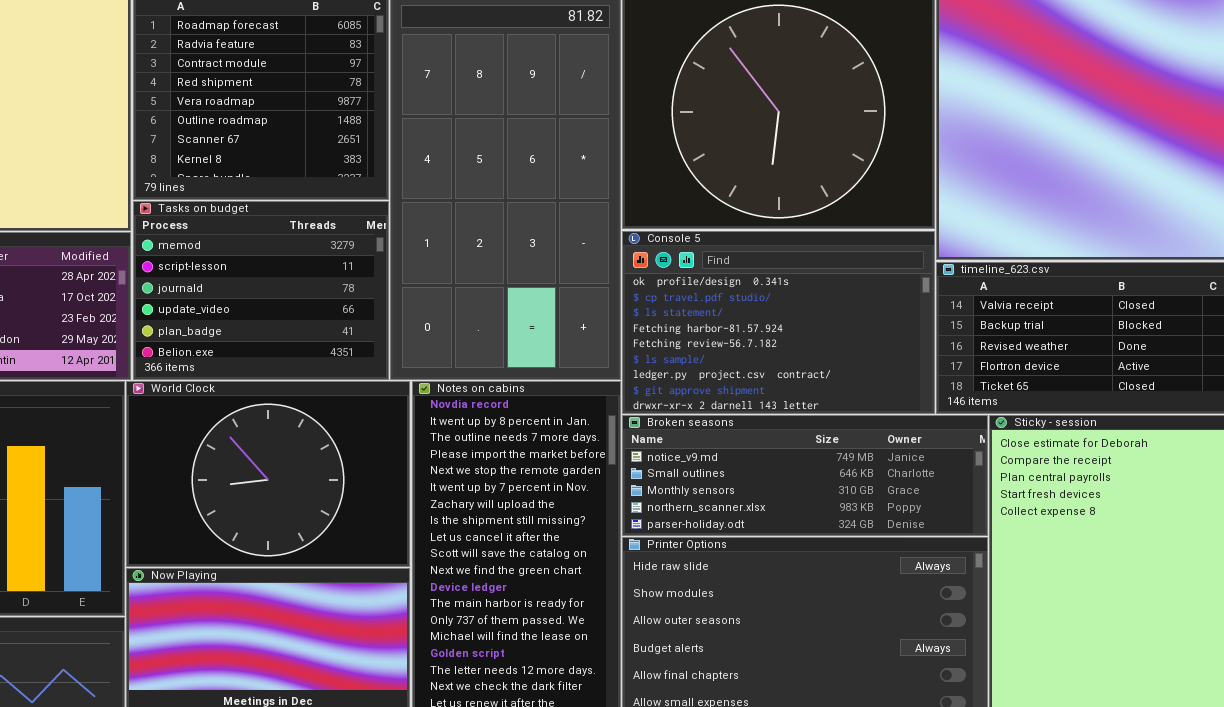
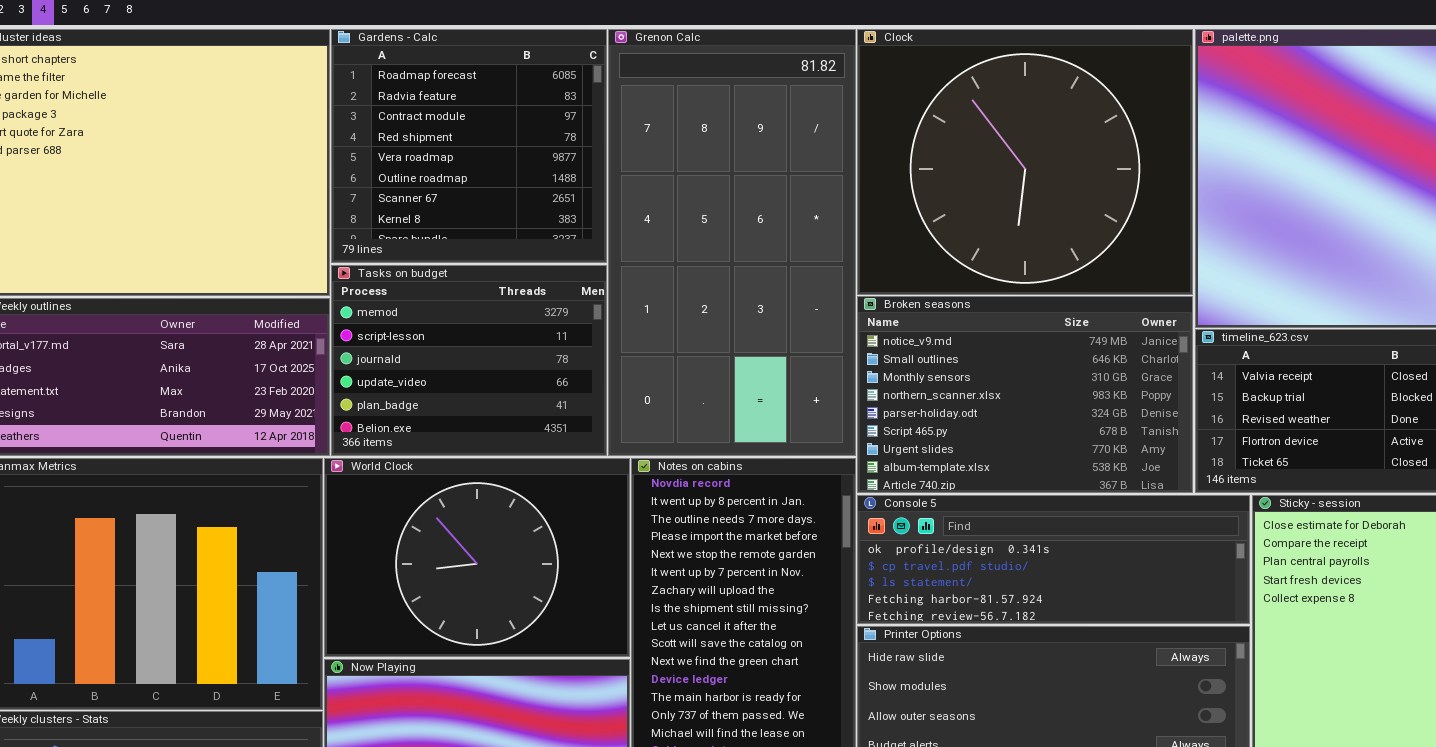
Console 5: [622,231,935,414] -> [857,495,1250,624], moved, resized
Broken seasons: [622,415,988,536] -> [857,296,1193,493], moved, resized

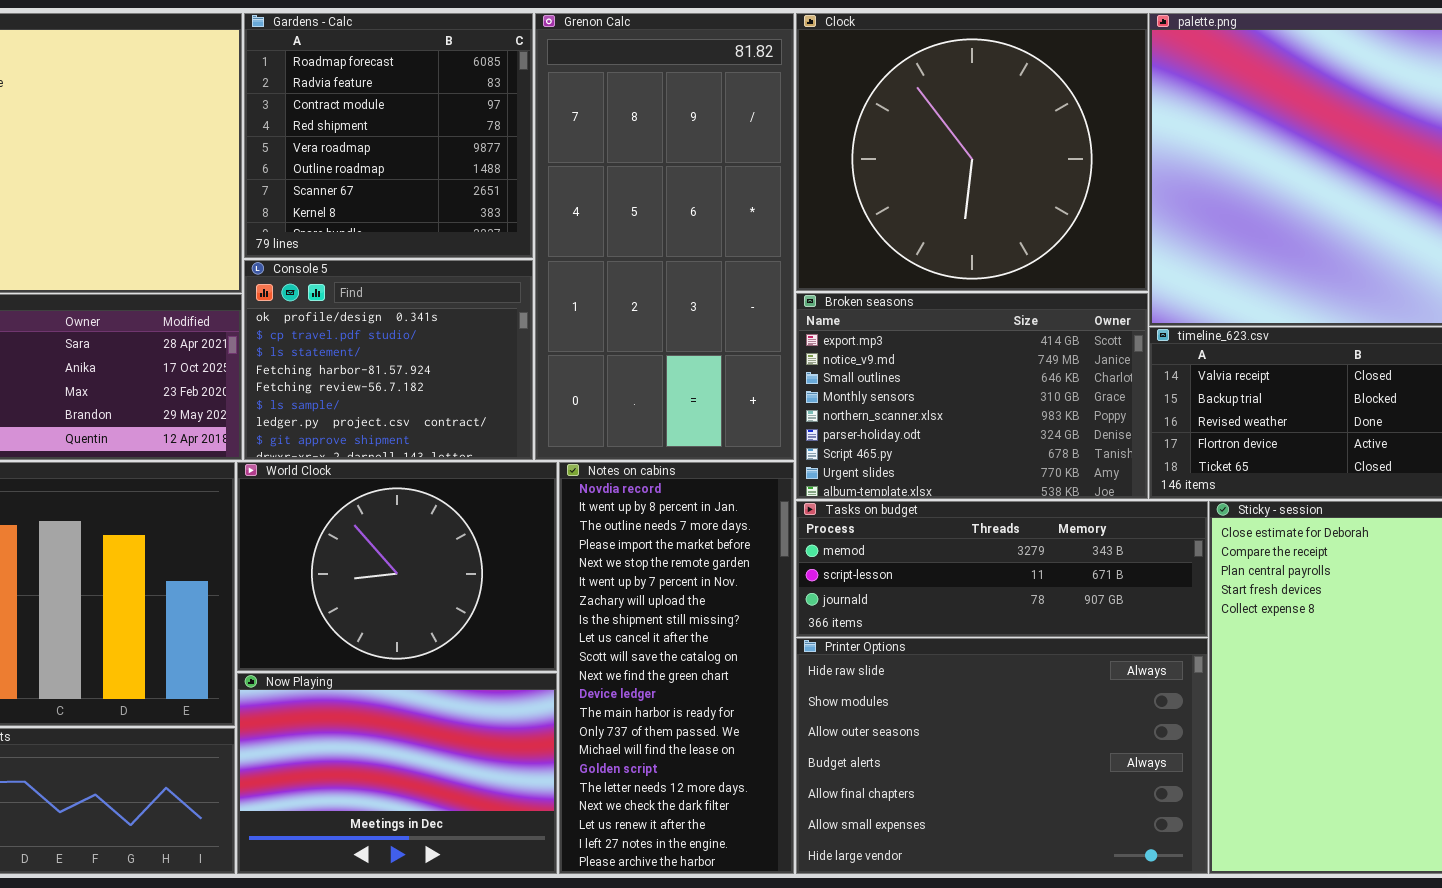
Tasks on budget: [331,265,607,456] -> [796,501,1208,637], moved, resized
Broken seasons: [857,296,1193,493] -> [796,293,1148,499], scrolled up 1 row
Console 5: [857,495,1250,624] -> [244,260,533,460], moved, resized

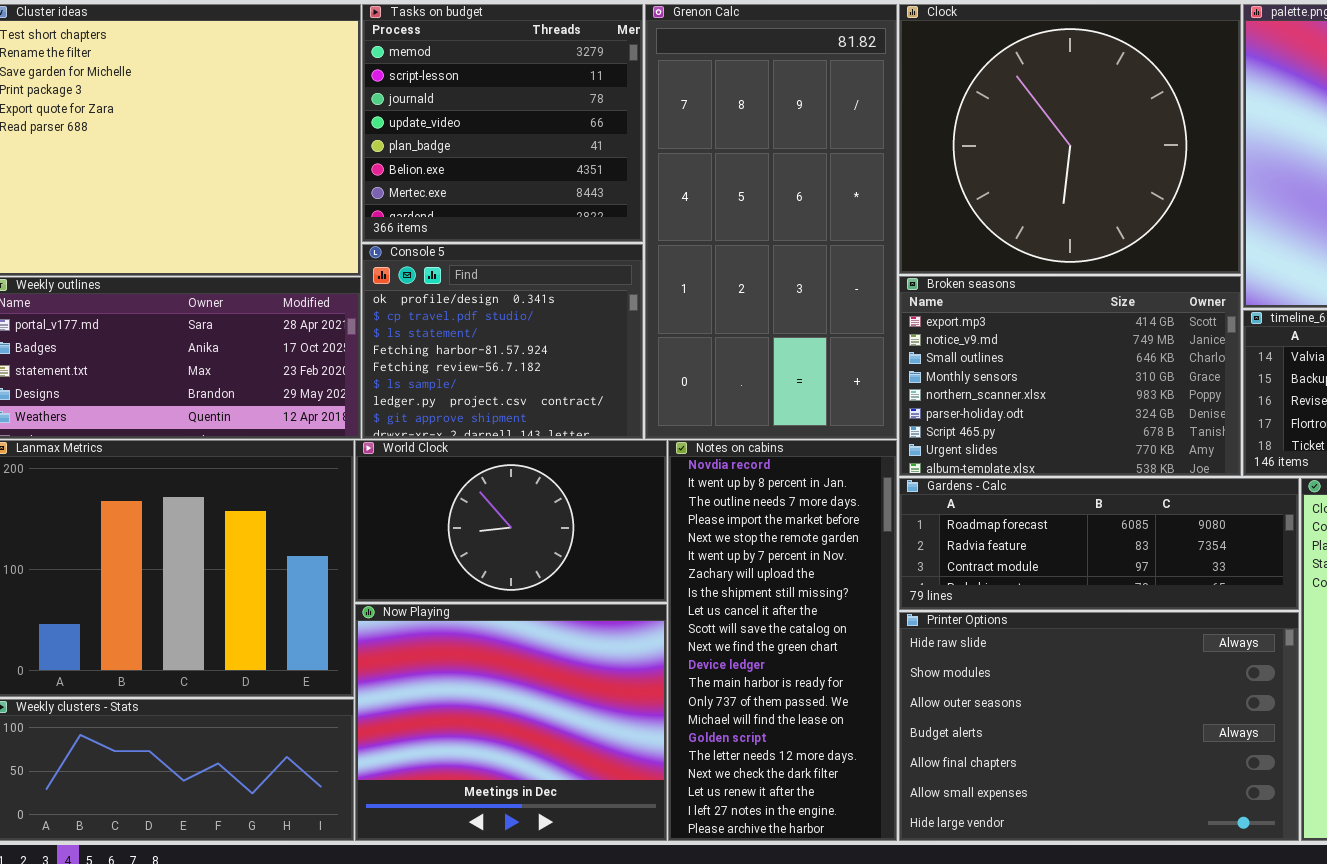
Gardens - Calc: [244,13,533,258] -> [899,478,1299,610], moved, resized
World Clock: [237,462,557,671] -> [355,440,667,602], resized
Tasks on budget: [796,501,1208,637] -> [362,4,643,242], moved, resized
Now Playing: [237,673,557,874] -> [355,604,667,841], resized

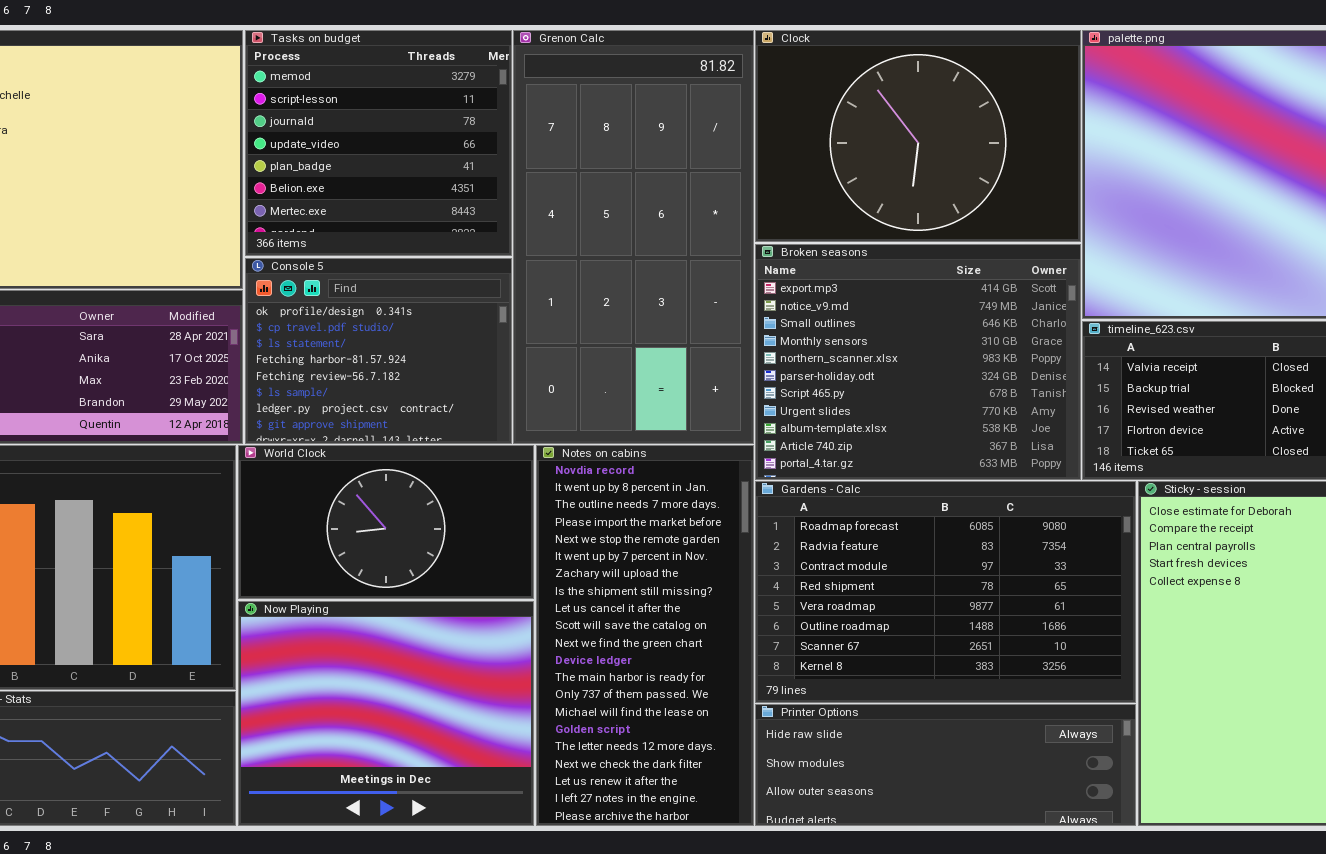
Clock: [899,4,1241,274] -> [755,30,1081,242], resized
Broken seasons: [899,276,1241,476] -> [755,244,1081,480], resized
Gardens - Calc: [899,478,1299,610] -> [755,481,1136,703], resized
Printer Options: [899,612,1299,841] -> [755,704,1136,826], resized

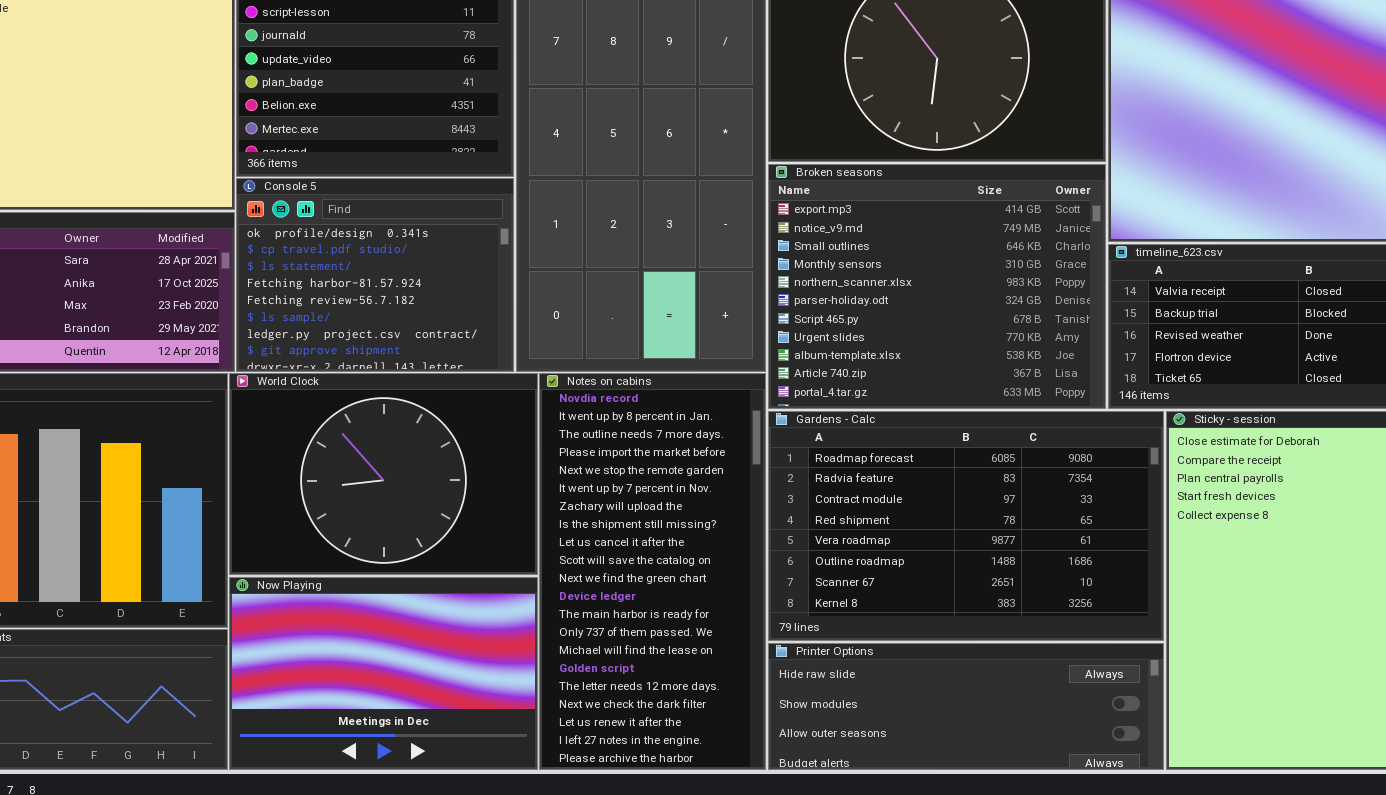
World Clock: [238,445,534,599] -> [229,373,538,575], resized
Now Playing: [238,601,534,826] -> [229,577,538,770], resized

